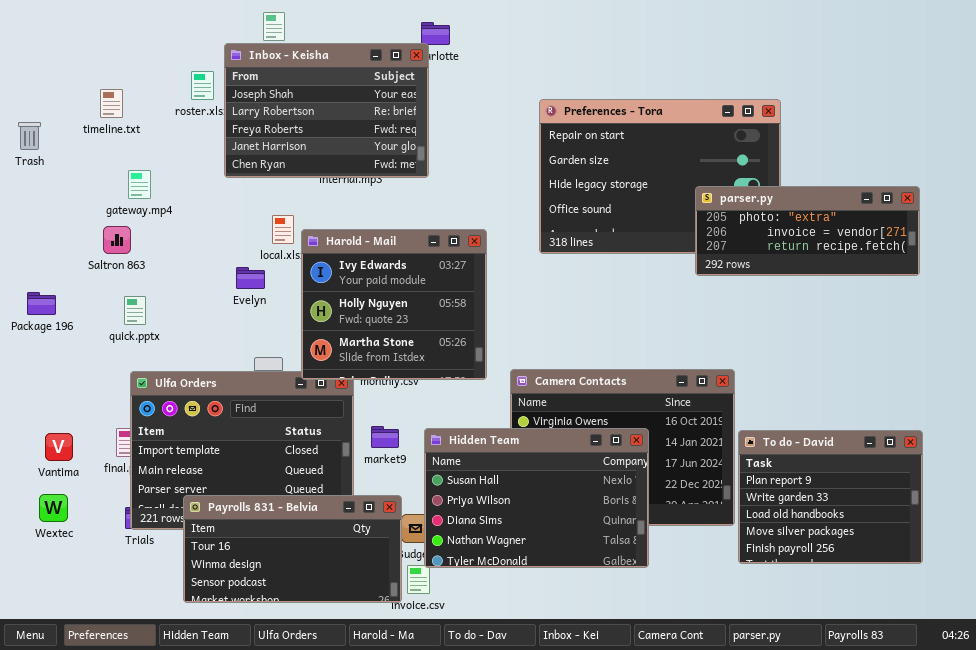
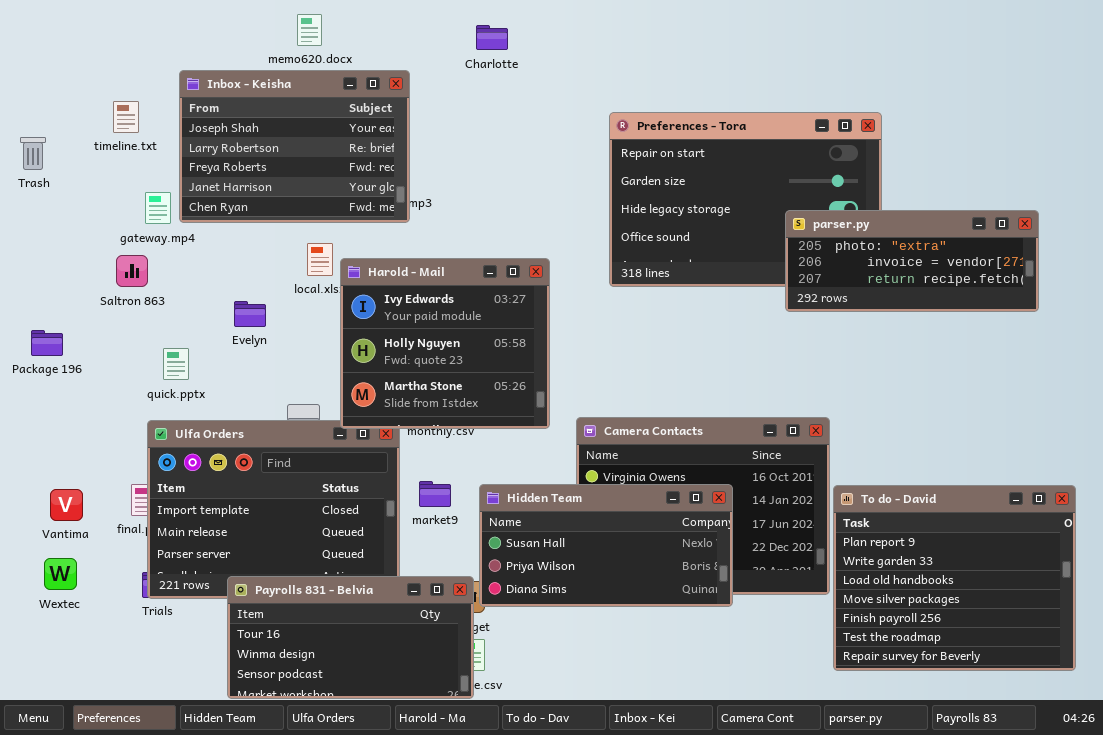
Inbox - Keisha: [224,43,429,178] -> [179,70,410,223], moved
Evelyn: [236,267,265,289] -> [234,301,266,327], moved
quick.pptx: [124,296,146,325] -> [163,348,189,380], moved
Hidden Team: [424,428,649,568] -> [479,484,733,607], resized
To do - David: [738,430,923,564] -> [833,485,1076,671], resized
Payrolls 831 - Belvia: [183,495,402,603] -> [227,576,474,699], moved

